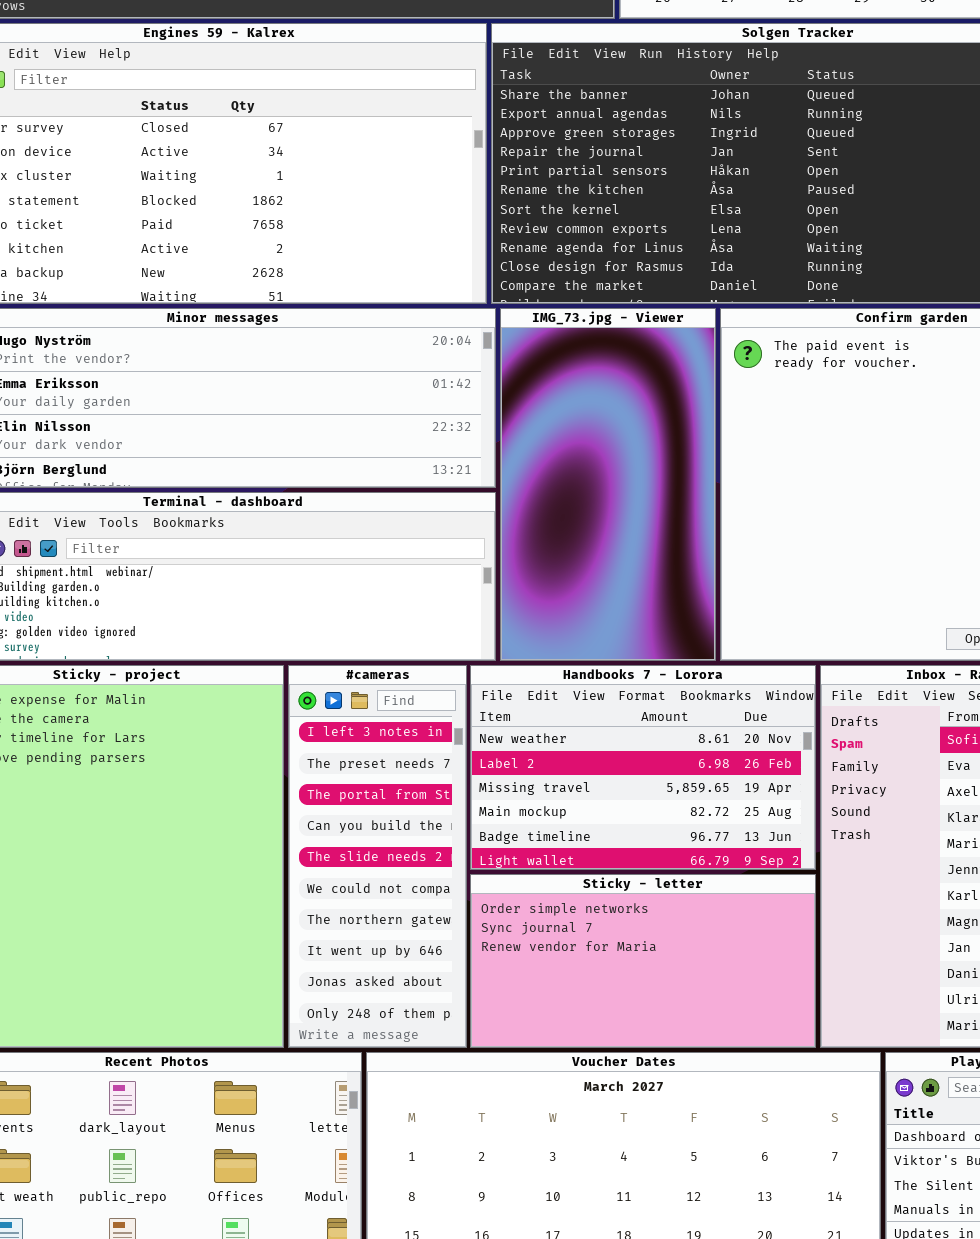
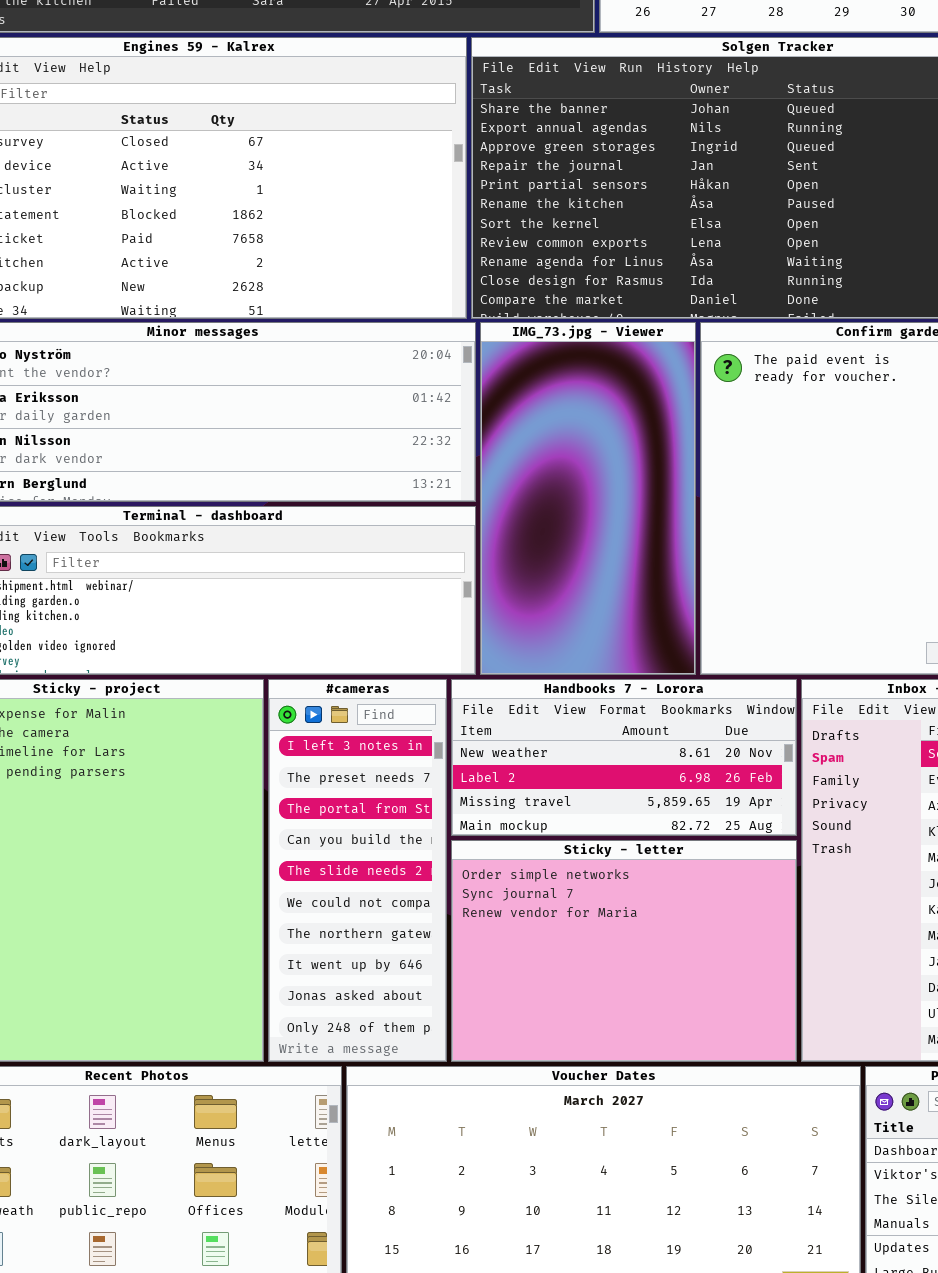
Handbooks 7 - Lorora: [470,665,816,870] -> [451,679,797,836], resized
Sticky - letter: [470,874,816,1048] -> [451,840,797,1062], resized

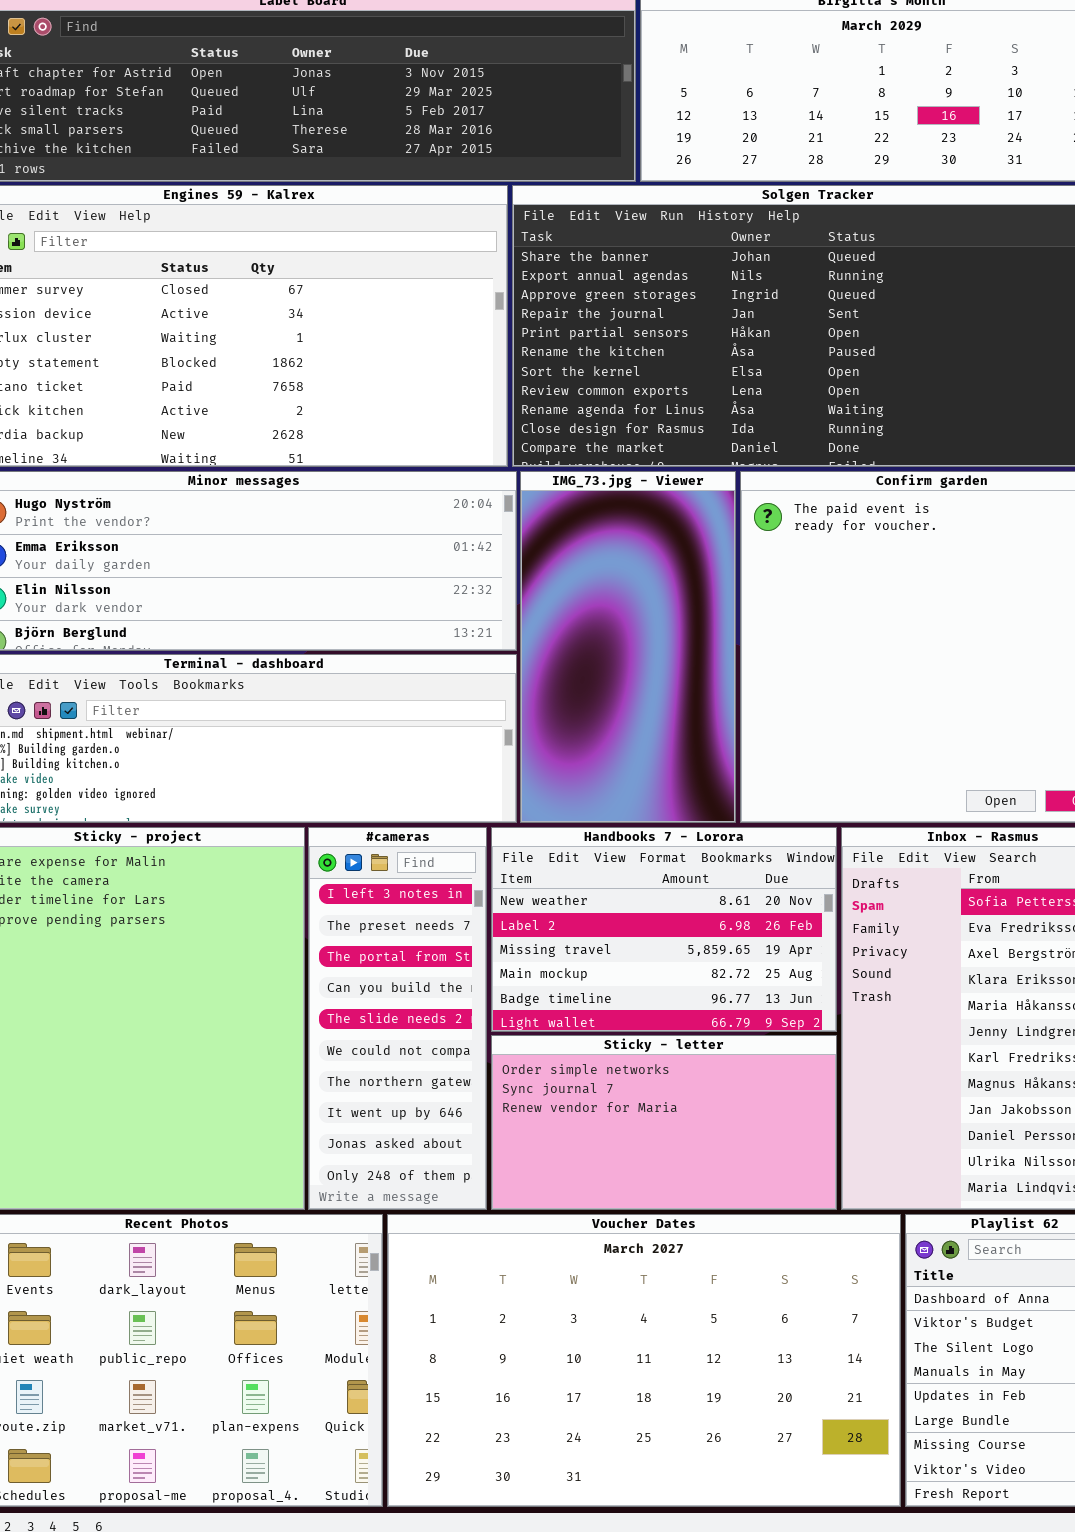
Handbooks 7 - Lorora: [451,679,797,836] -> [491,827,837,1032], resized
Sticky - letter: [451,840,797,1062] -> [491,1035,837,1210], resized

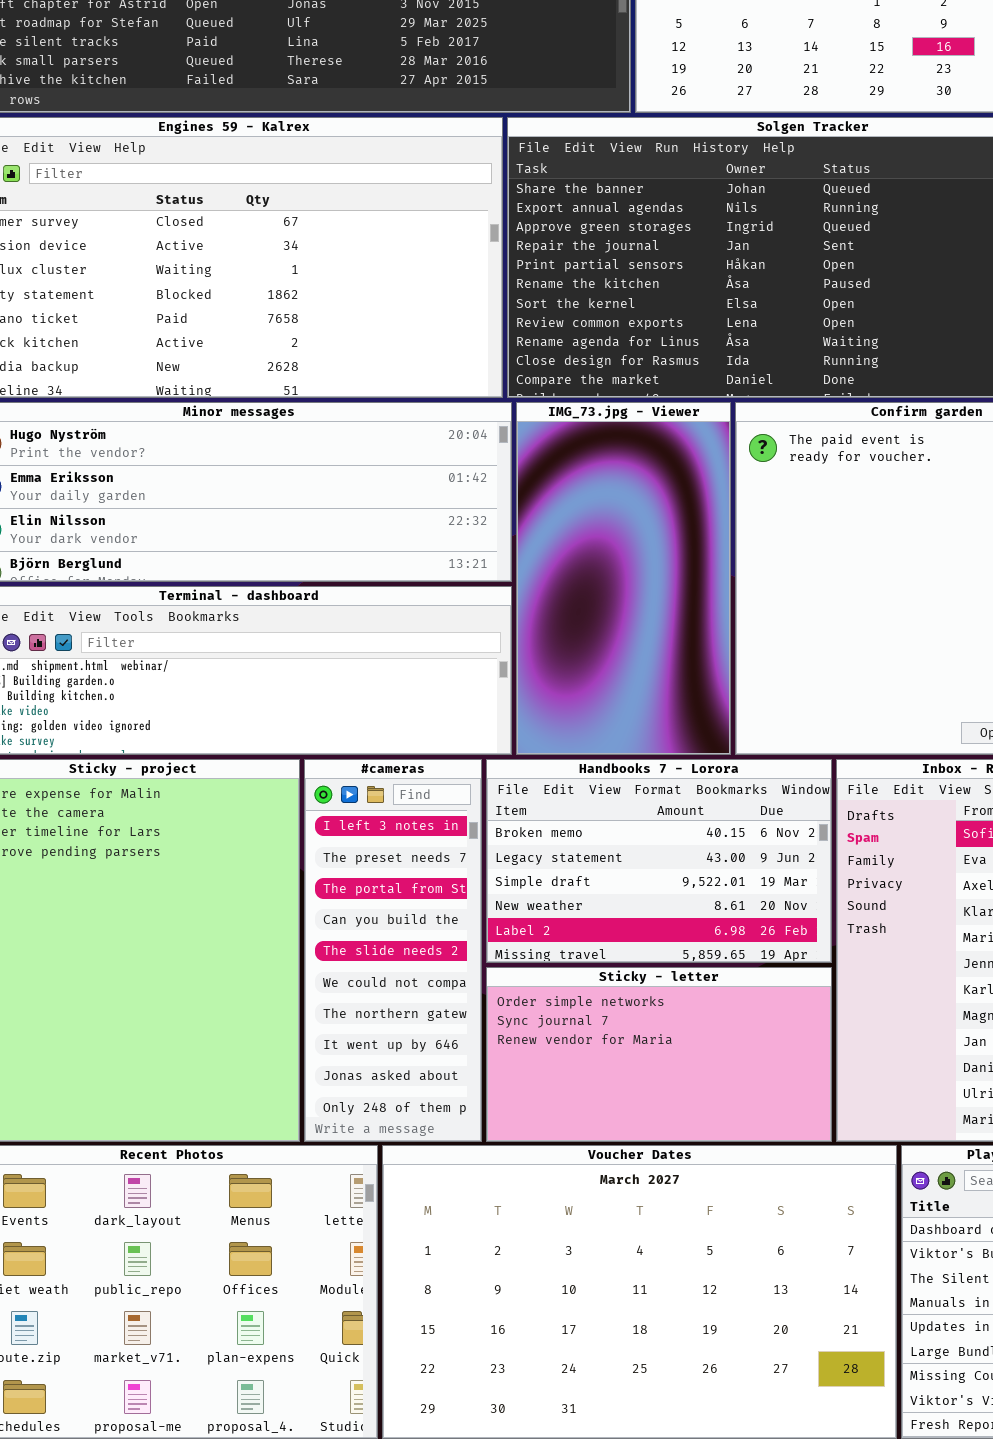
Handbooks 7 - Lorora: [491,827,837,1032] -> [486,759,832,963], scrolled up 3 rows

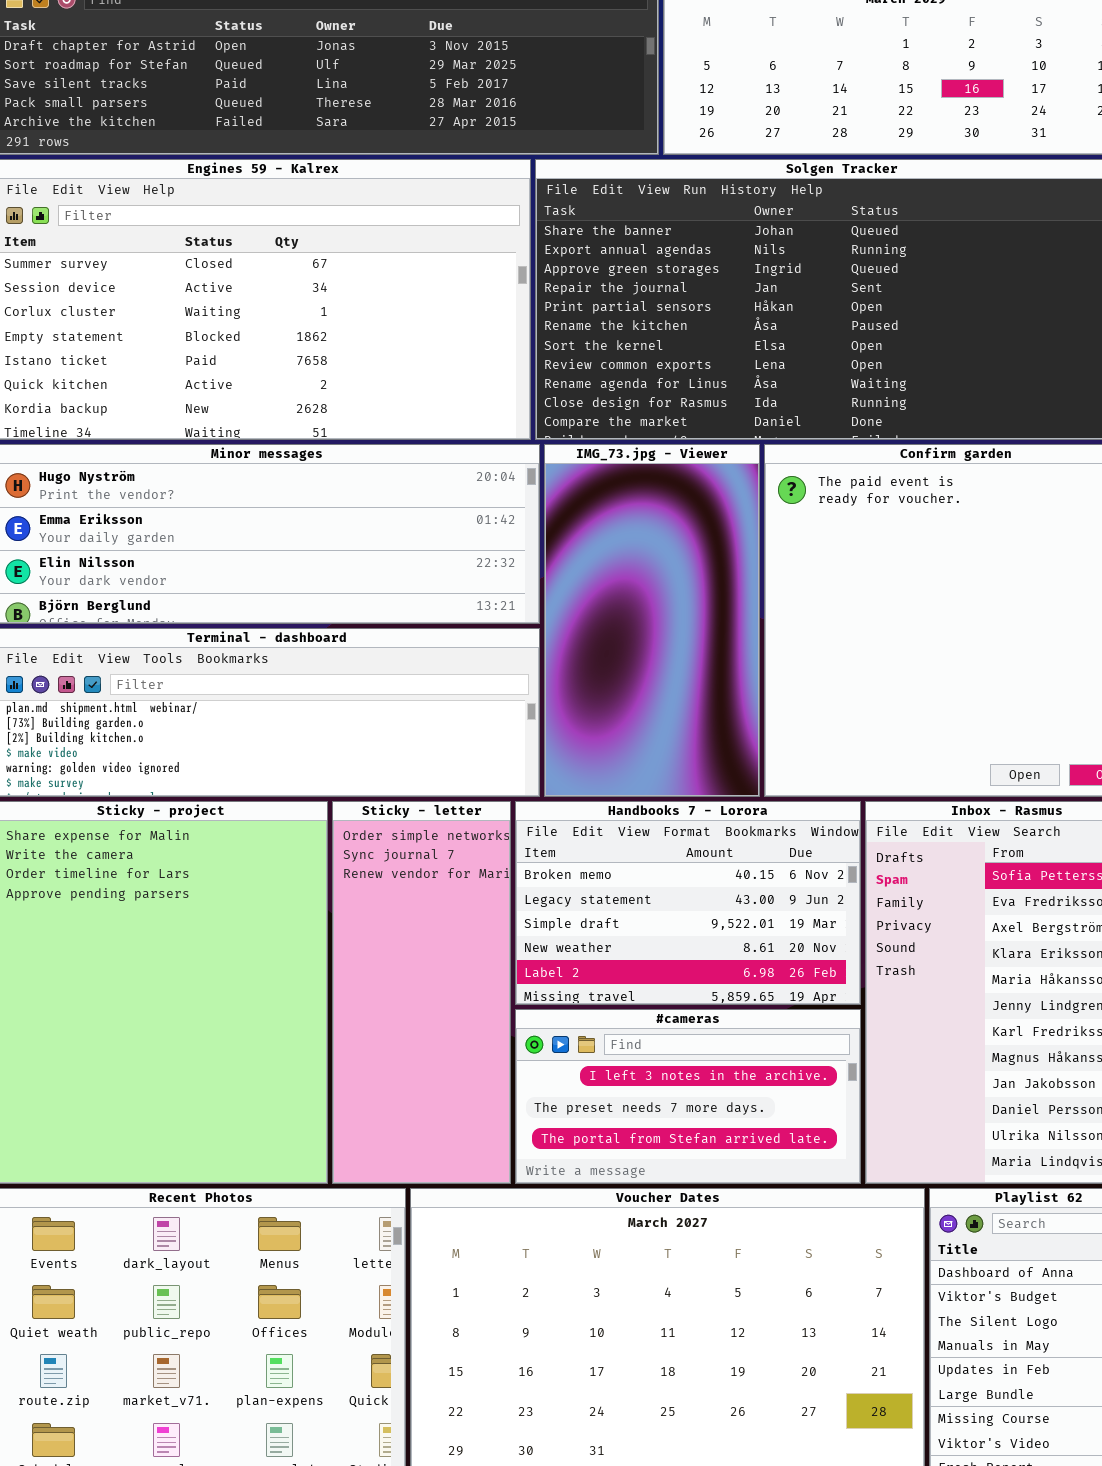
#cameras: [304,759,482,1142] -> [515,1009,861,1184], moved, resized
Sticky - letter: [486,967,832,1142] -> [332,801,511,1184], moved, resized

